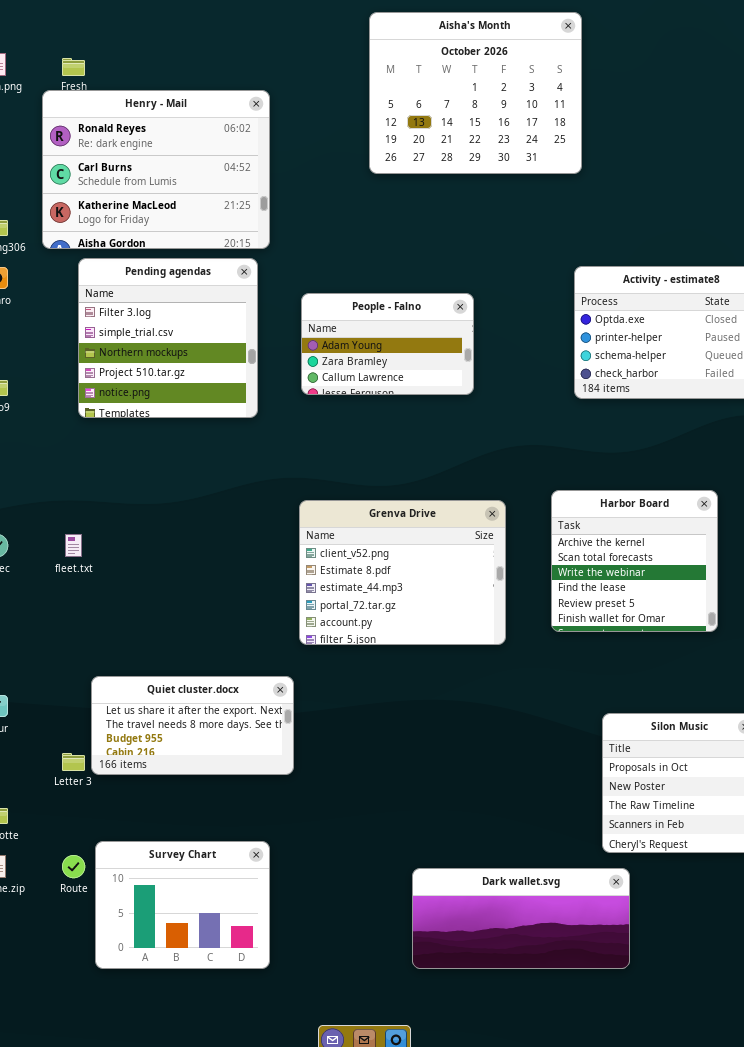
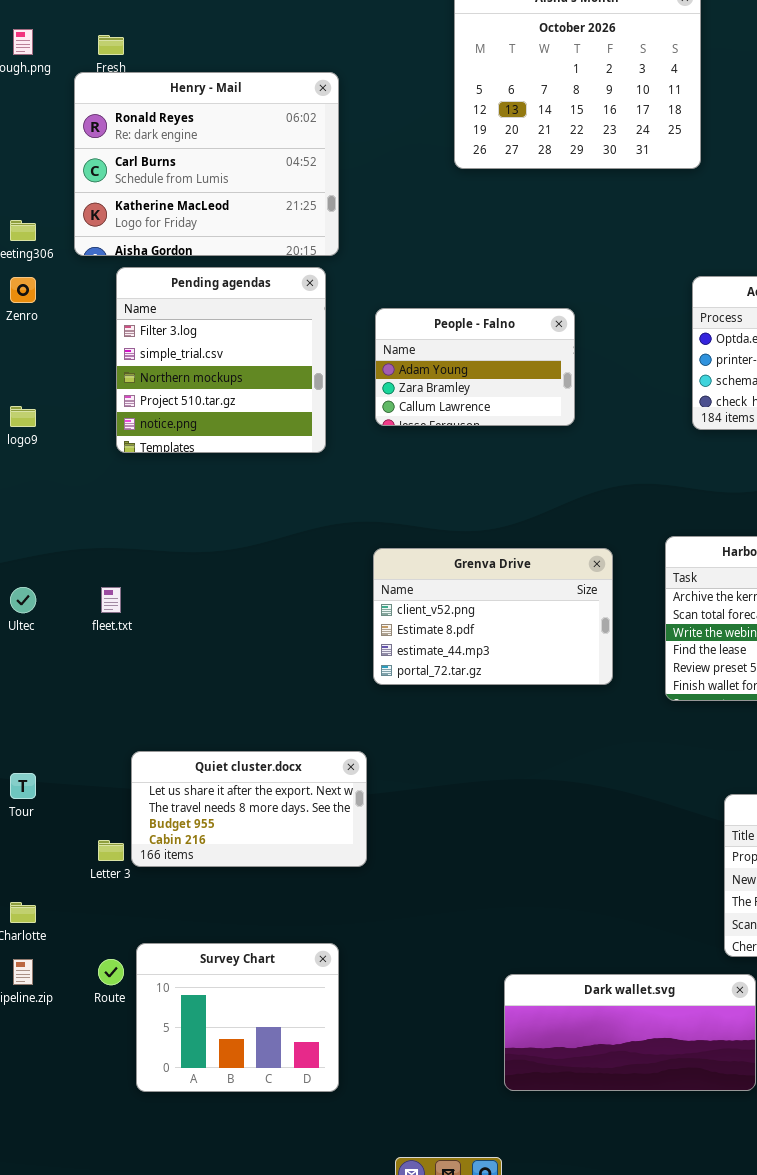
Grenva Drive: [299,500,506,645] -> [373,548,613,685], resized

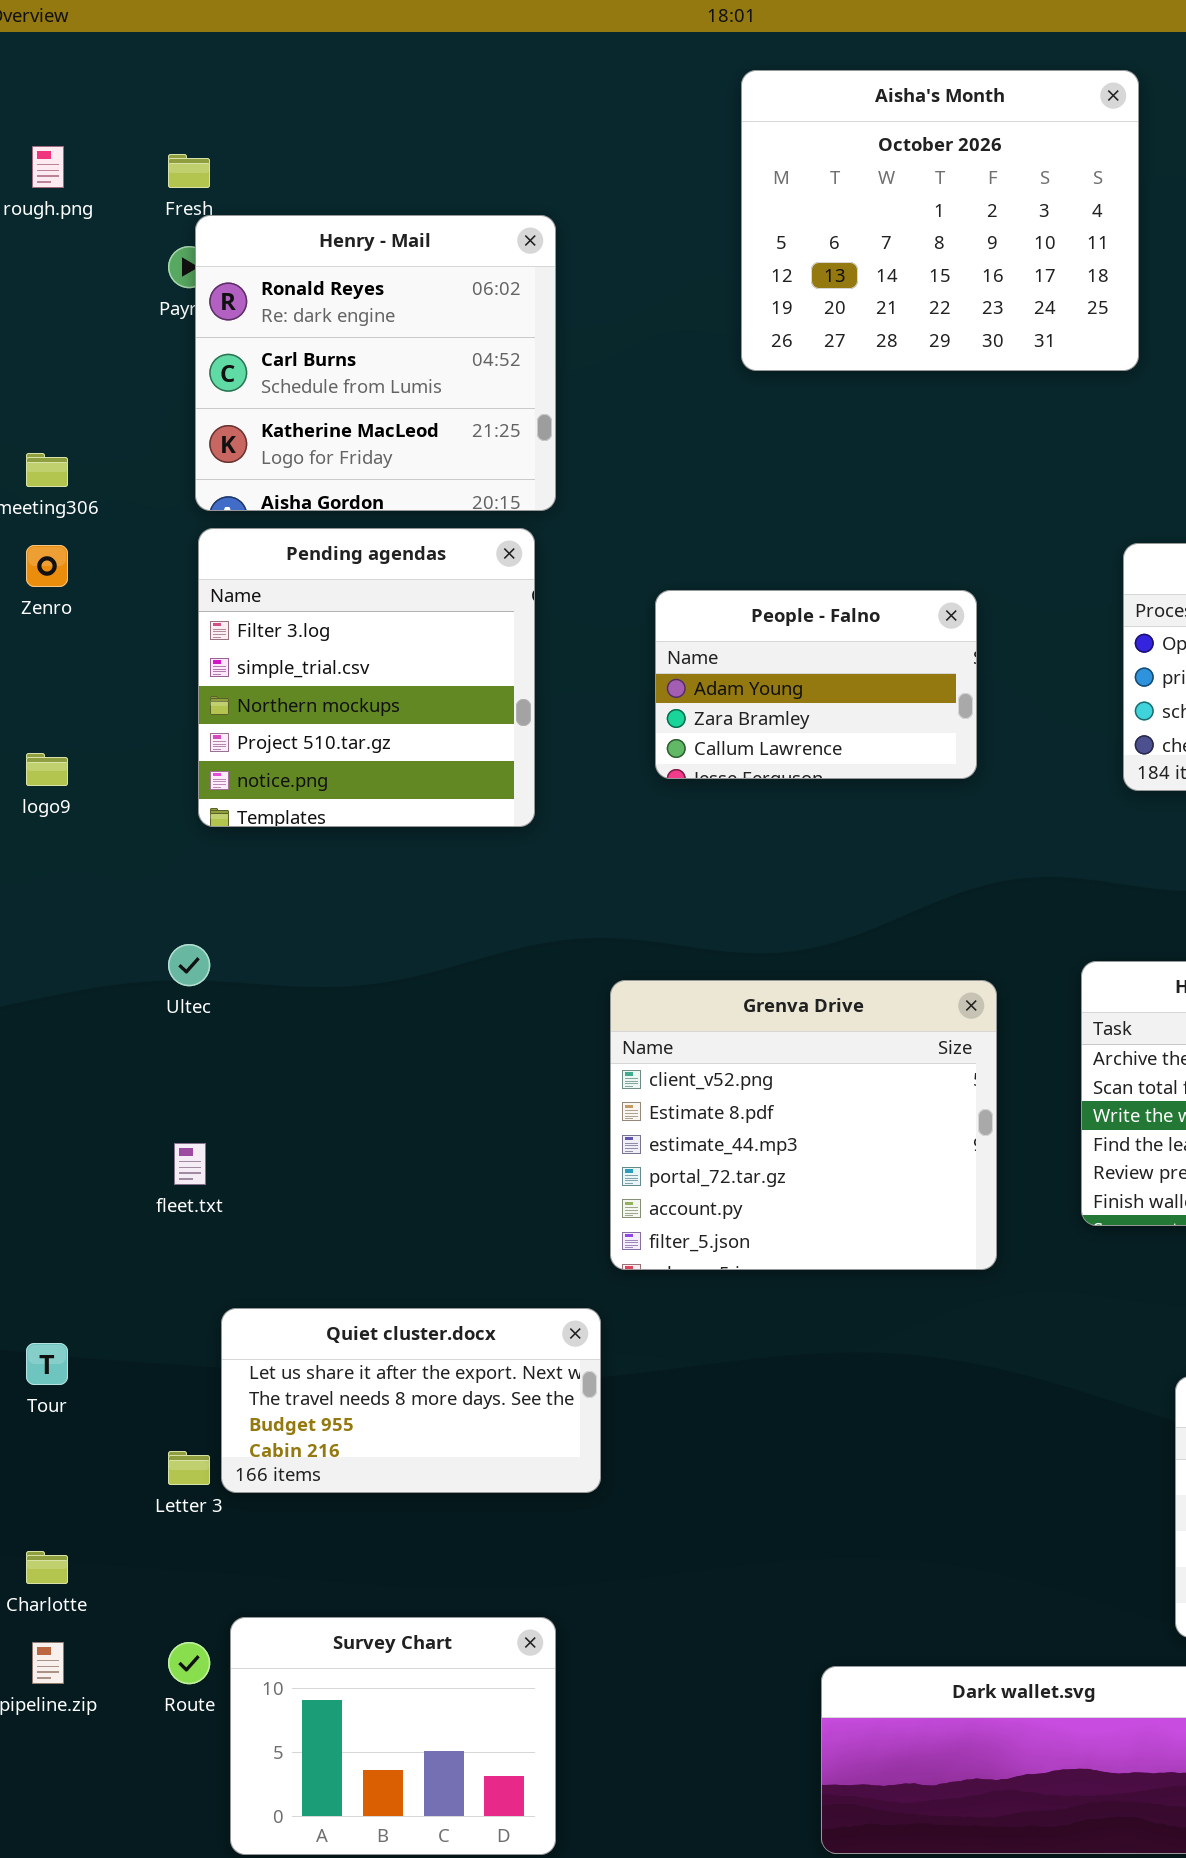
Henry - Mail: [74,72,339,256] -> [195,215,556,511], resized
People - Falno: [375,308,575,426] -> [655,590,977,779], moved
Grenva Drive: [373,548,613,685] -> [610,980,997,1270], resized
Ultec: [10,587,36,613] -> [168,944,210,986], moved
fleet.txt: [101,587,121,613] -> [174,1143,206,1185], moved

